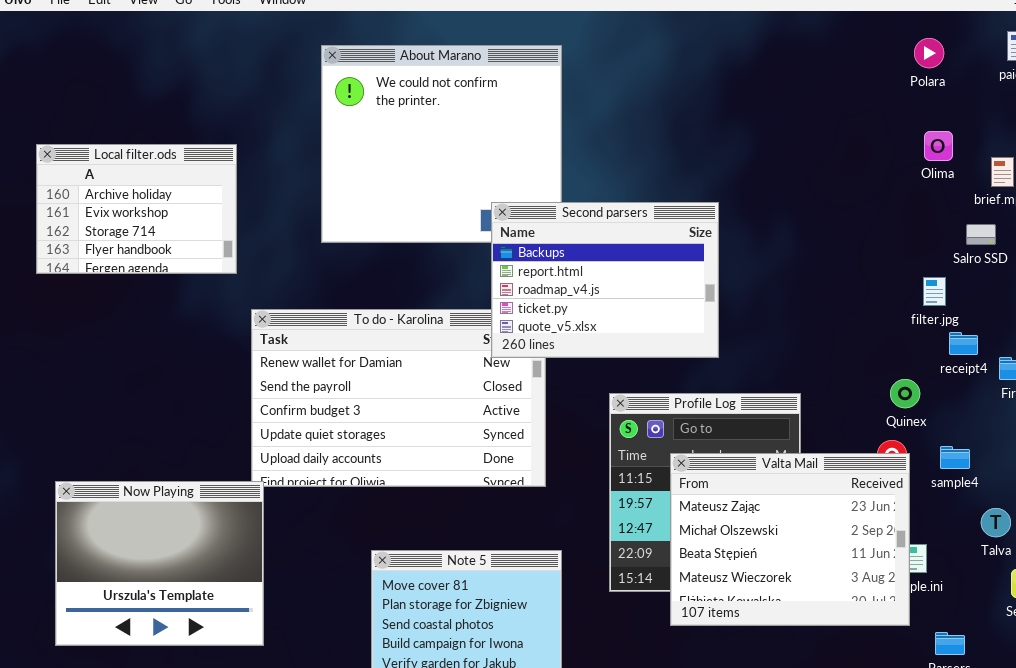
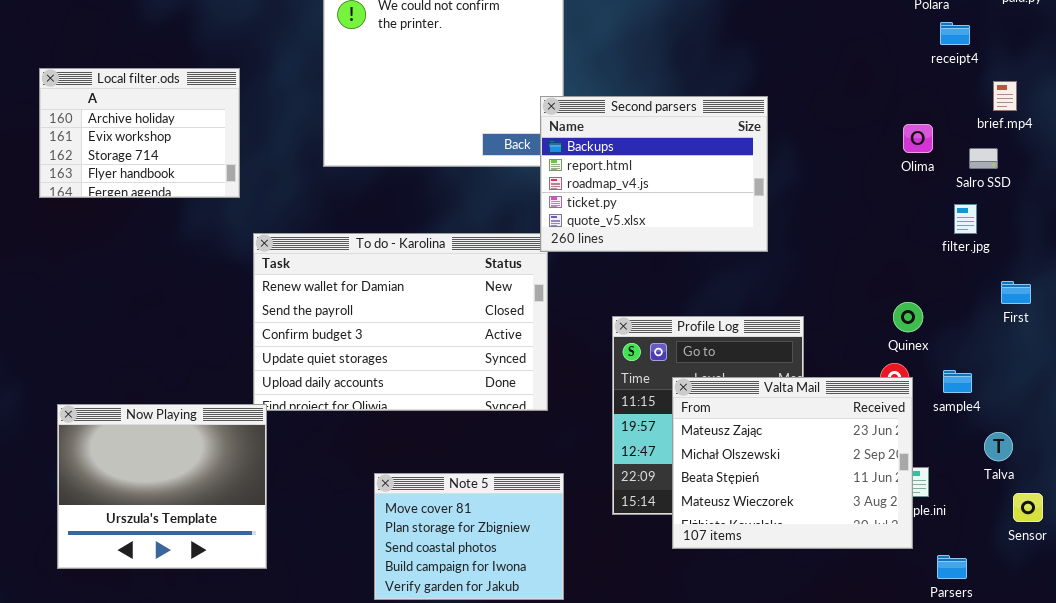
Olima: [924,131,953,161] -> [903,124,933,153], moved
Second parsers: [491,202,719,358] -> [540,96,768,252], moved
filter.jpg: [923,277,946,306] -> [954,204,977,234], moved
receipt4: [949,332,978,355] -> [940,22,970,45], moved

